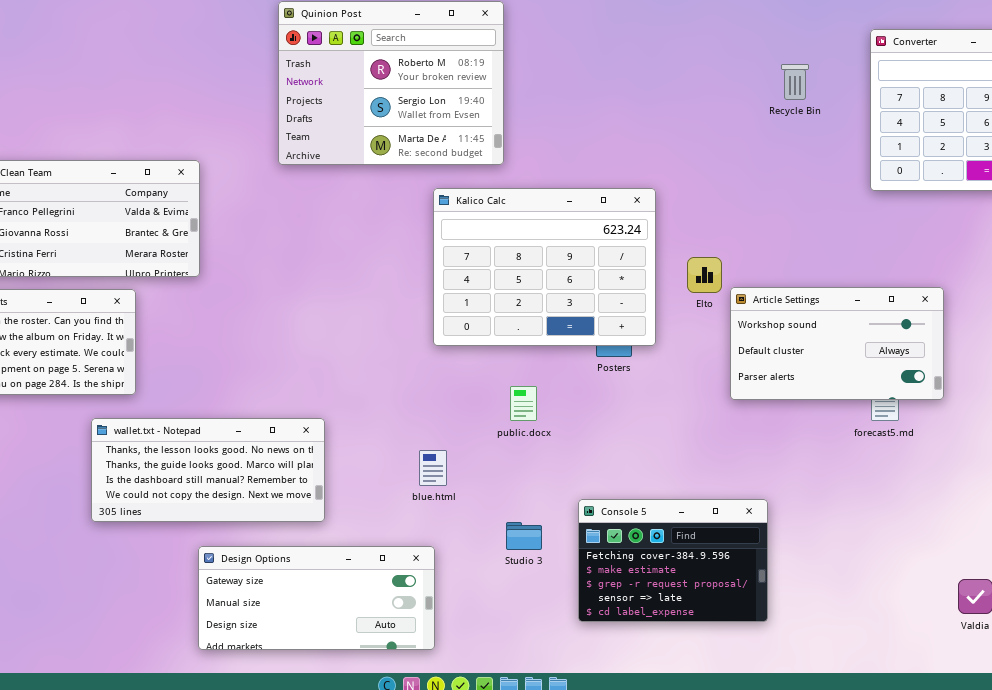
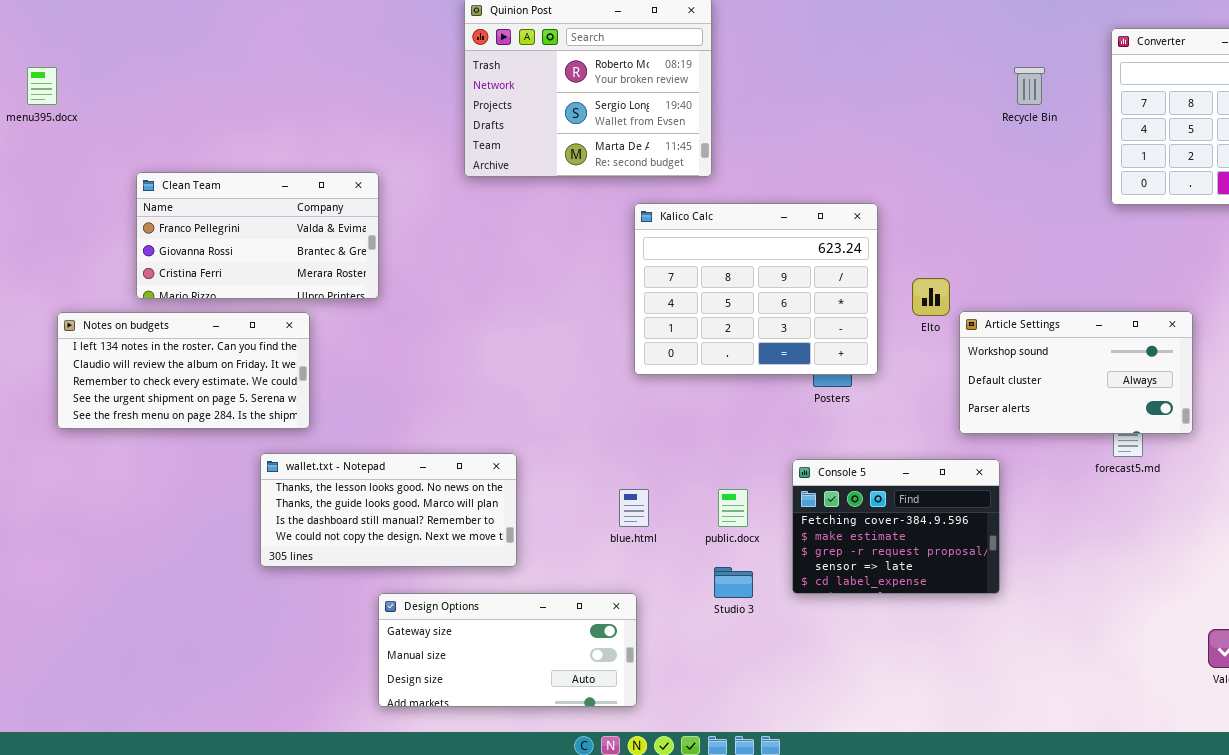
public.docx: [510,386,537,421] -> [718,489,748,527], moved
Console 5: [578,499,768,622] -> [792,459,1000,594], moved

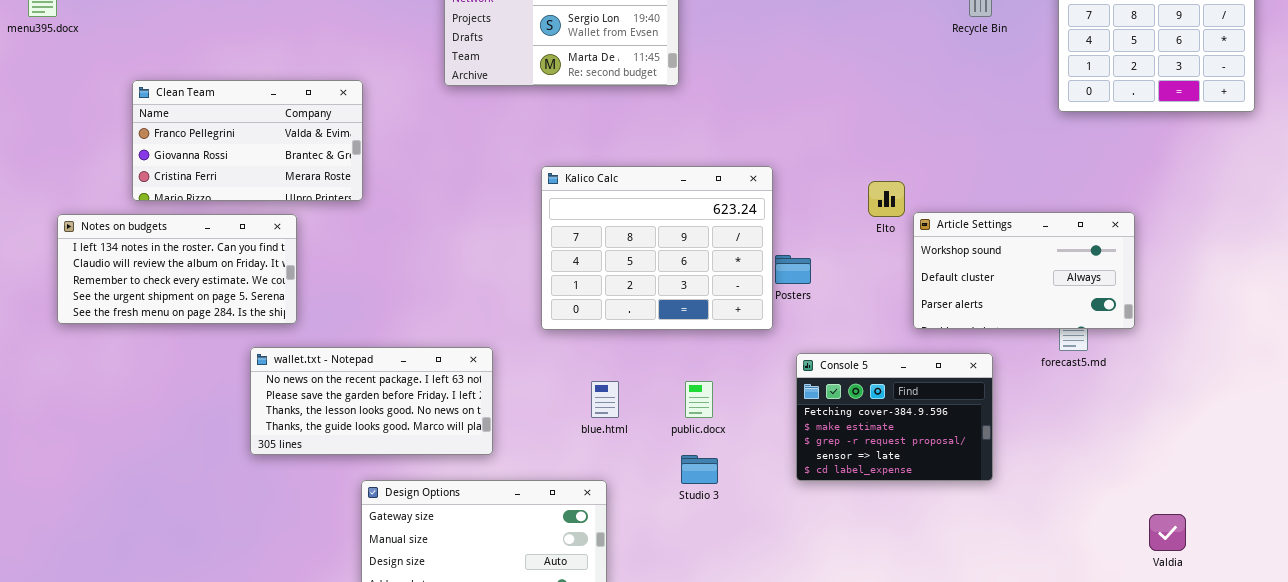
Kalico Calc: [634,203,878,375] -> [541,166,773,330], moved
wallet.txt - Notepad: [260,453,517,567] -> [250,347,493,455], scrolled up 2 rows
Console 5: [792,459,1000,594] -> [796,353,993,481], moved

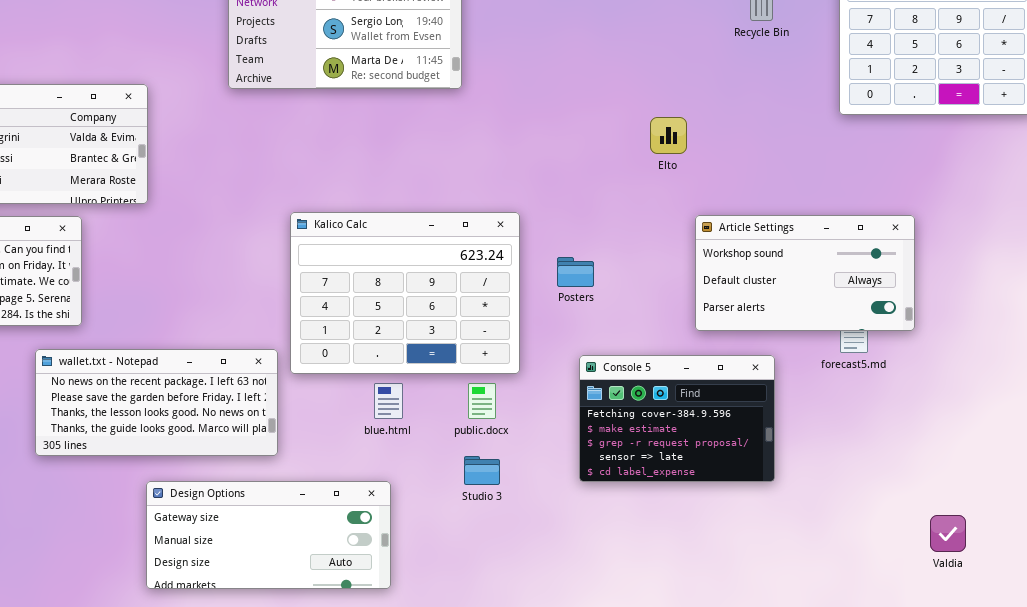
Kalico Calc: [541,166,773,330] -> [290,212,520,374], moved
Elto: [868,181,905,217] -> [650,117,687,154], moved

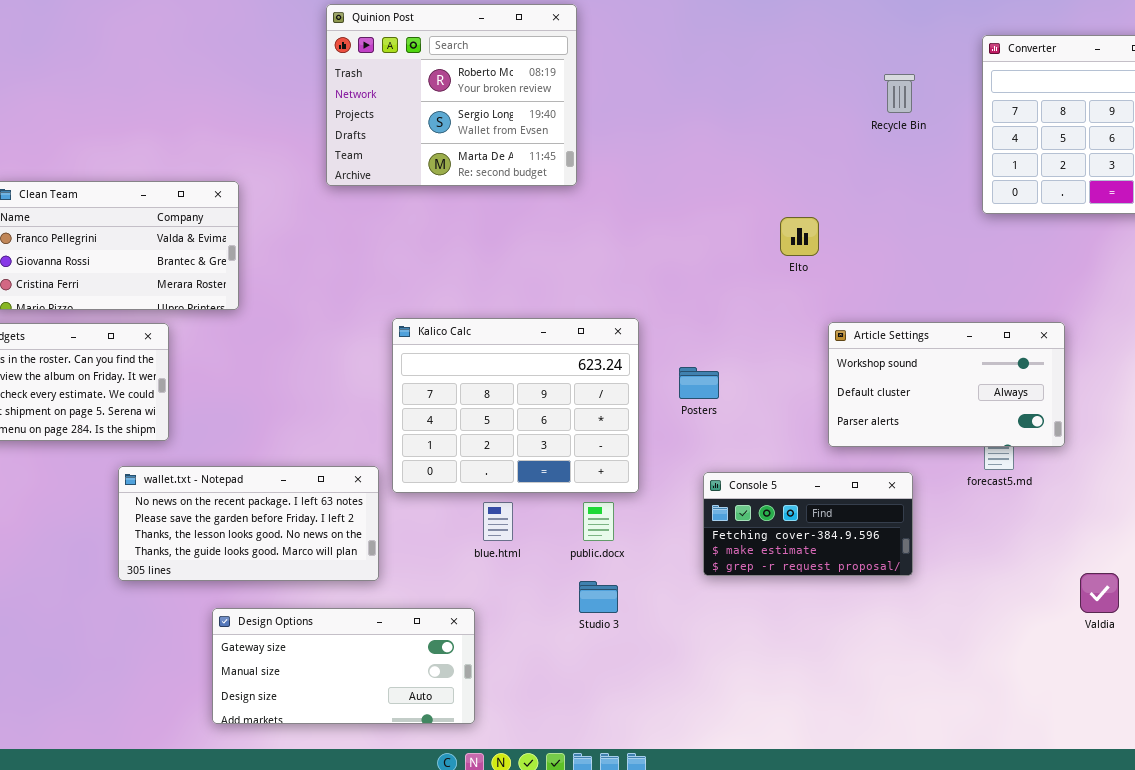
Console 5: [579,355,775,482] -> [703,472,913,576], resized
Design Options: [146,481,391,589] -> [212,608,475,724], moved
Valdia: [930,515,966,552] -> [1080,573,1119,613], moved

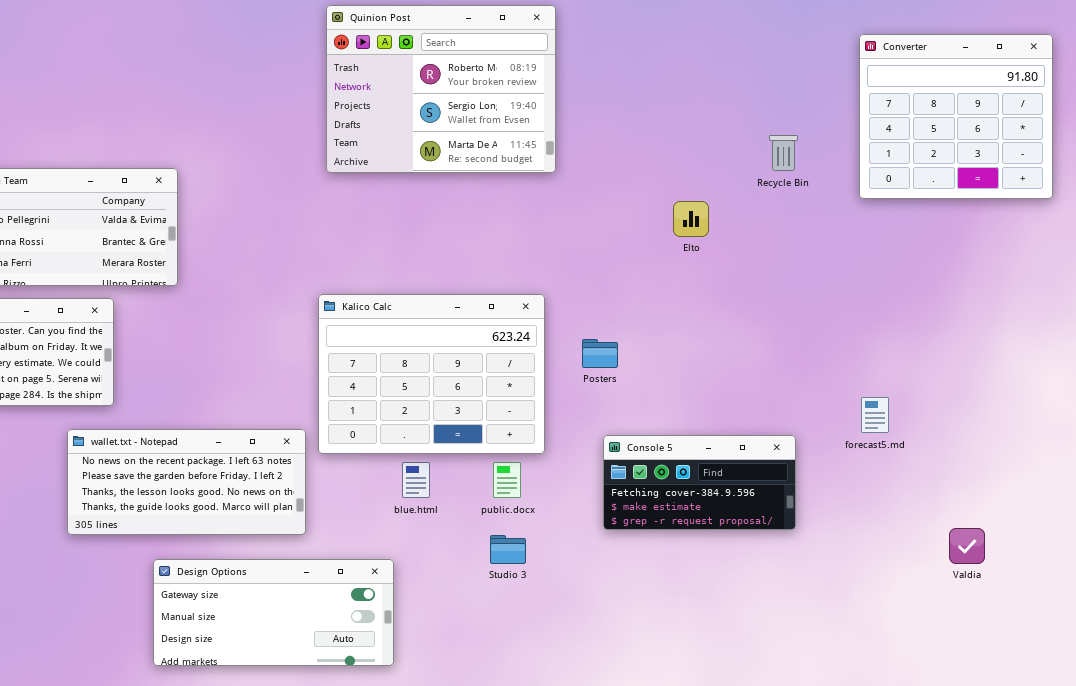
Quinion Post: [326,4,577,186] -> [326,5,556,173], moved
Recycle Bin: [884,74,915,113] -> [769,135,798,171], moved
Article Settings: [828,322,1065,447] -> none, closed

